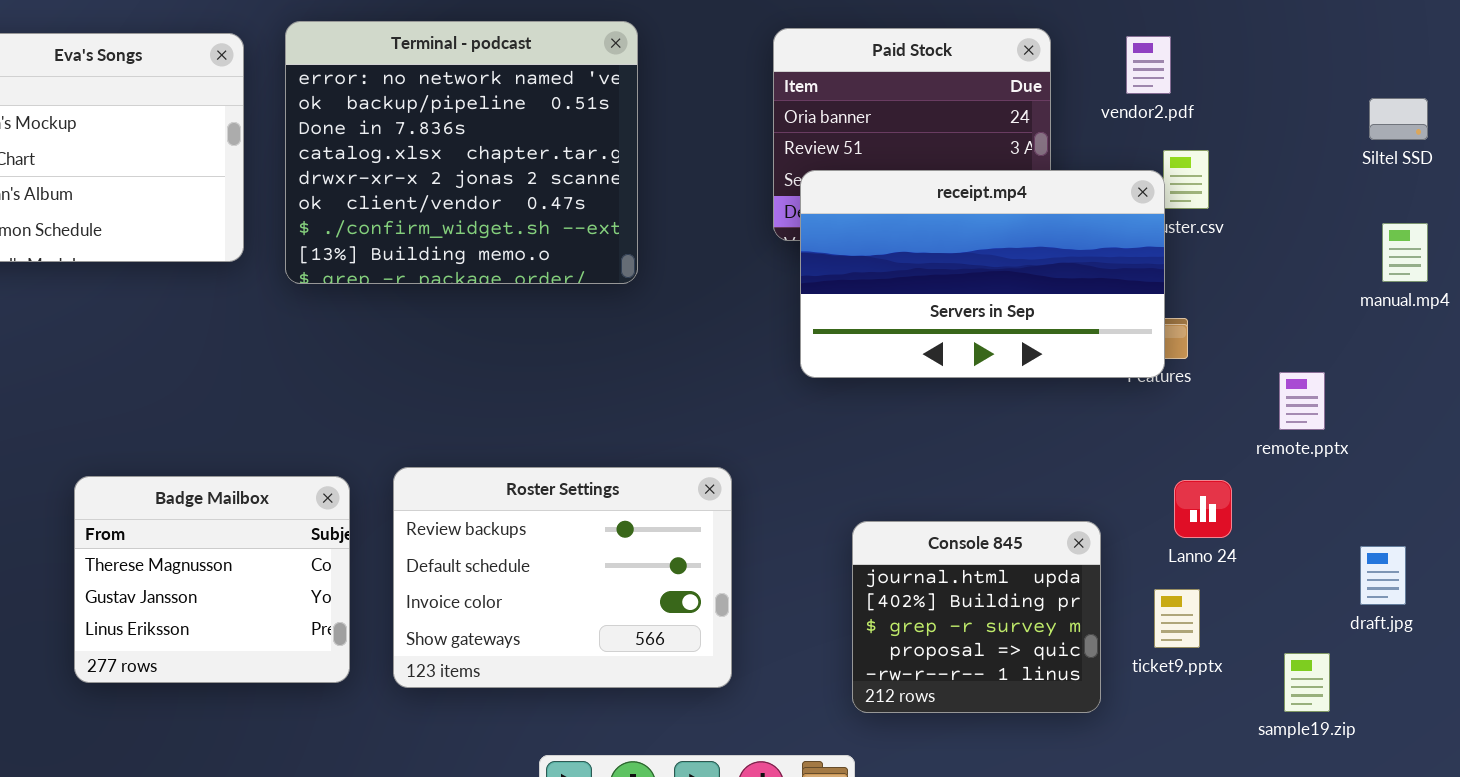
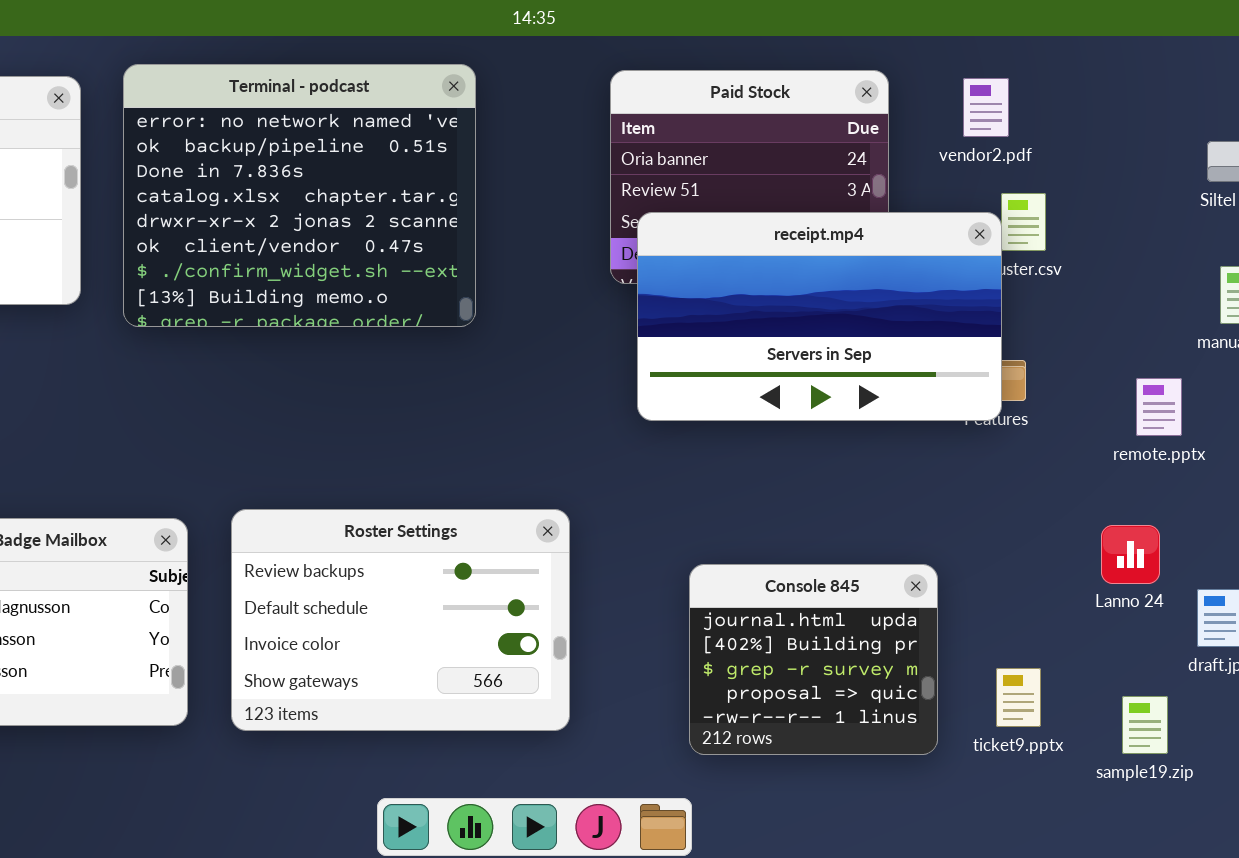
remote.pptx: [1279,372,1325,430] -> [1136,378,1182,436], moved
Lanno 24: [1174,480,1232,538] -> [1101,525,1160,584], moved
ticket9.pptx: [1154,589,1200,648] -> [996,668,1041,727], moved

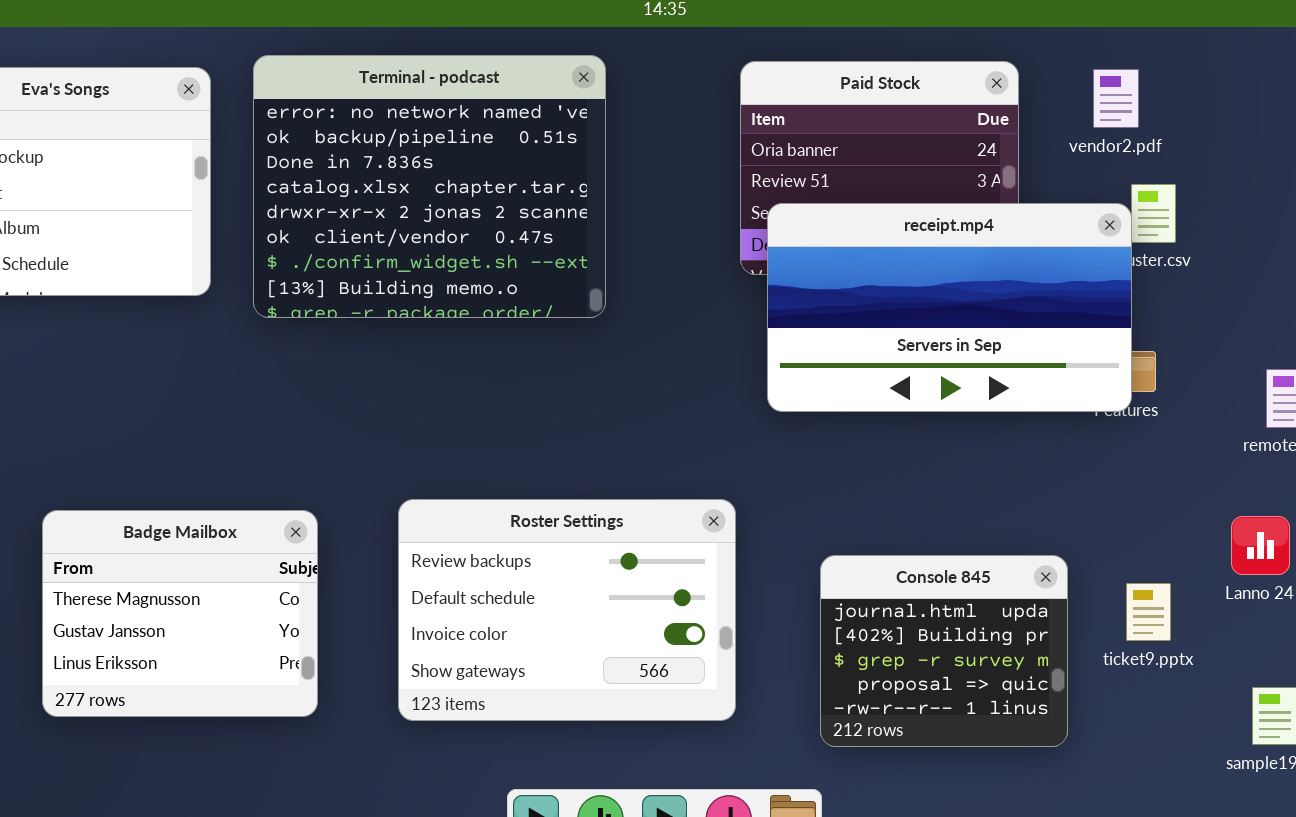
Roster Settings: [231,509,570,731] -> [398,499,736,721], moved
ticket9.pptx: [996,668,1041,727] -> [1126,583,1171,641], moved

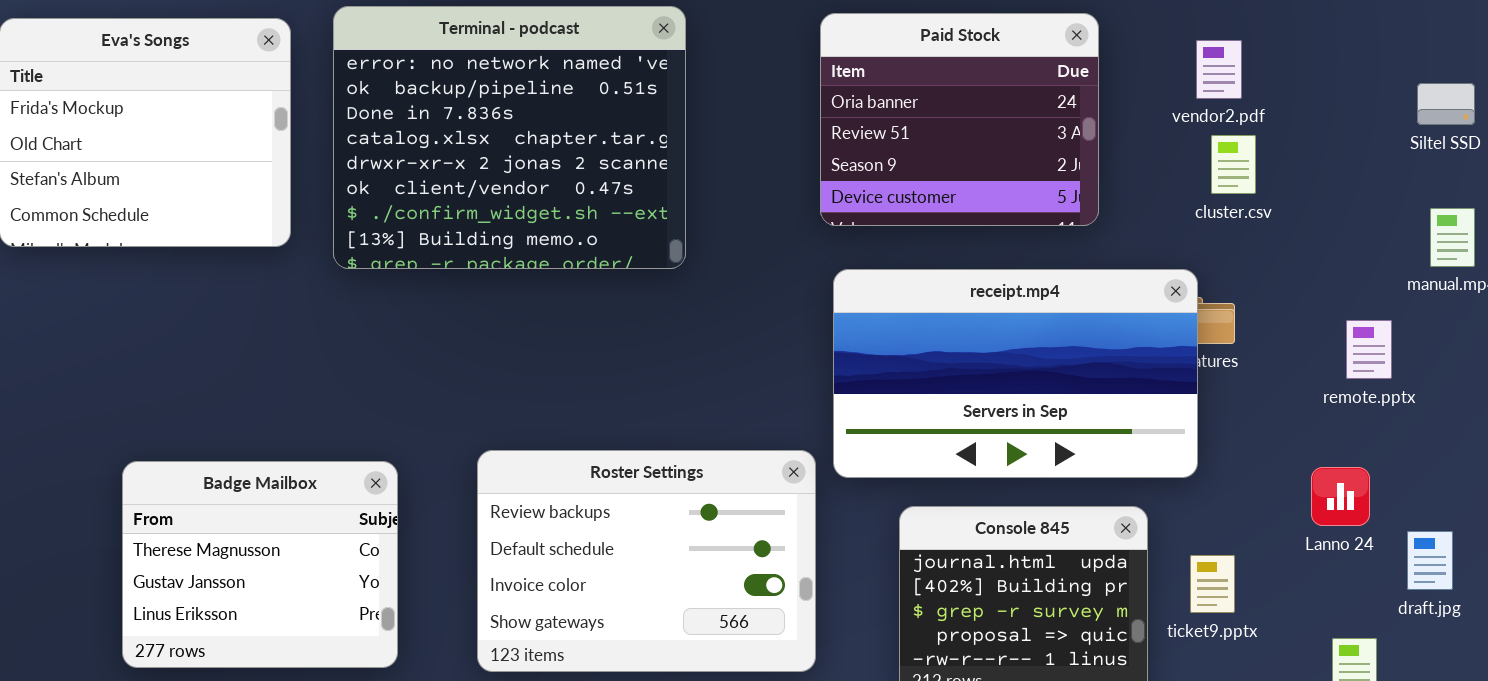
vendor2.pdf: [1093,69,1139,128] -> [1196,40,1242,99], moved
receipt.mp4: [767,203,1132,412] -> [833,269,1198,478], moved
ticket9.pptx: [1126,583,1171,641] -> [1190,555,1235,613], moved

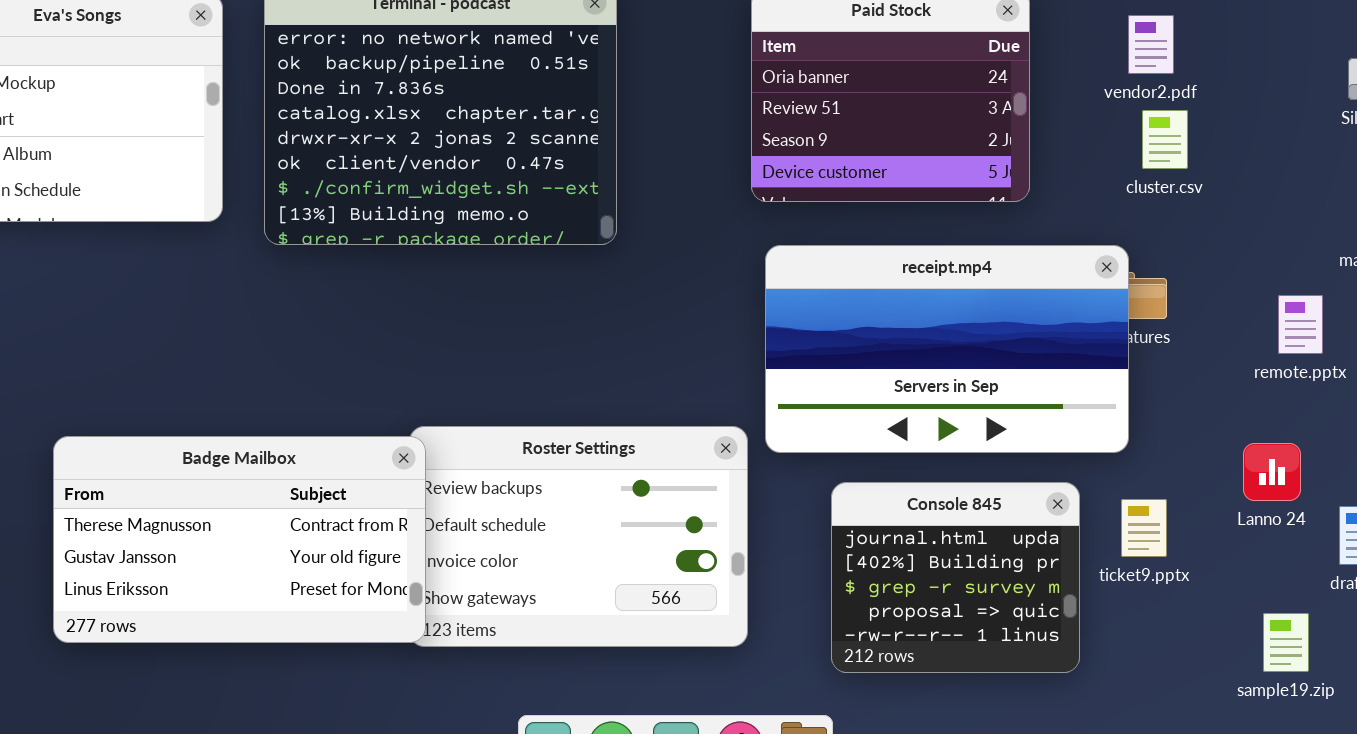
Badge Mailbox: [122,461,398,668] -> [53,436,426,643], resized
ticket9.pptx: [1190,555,1235,613] -> [1121,499,1167,557], moved

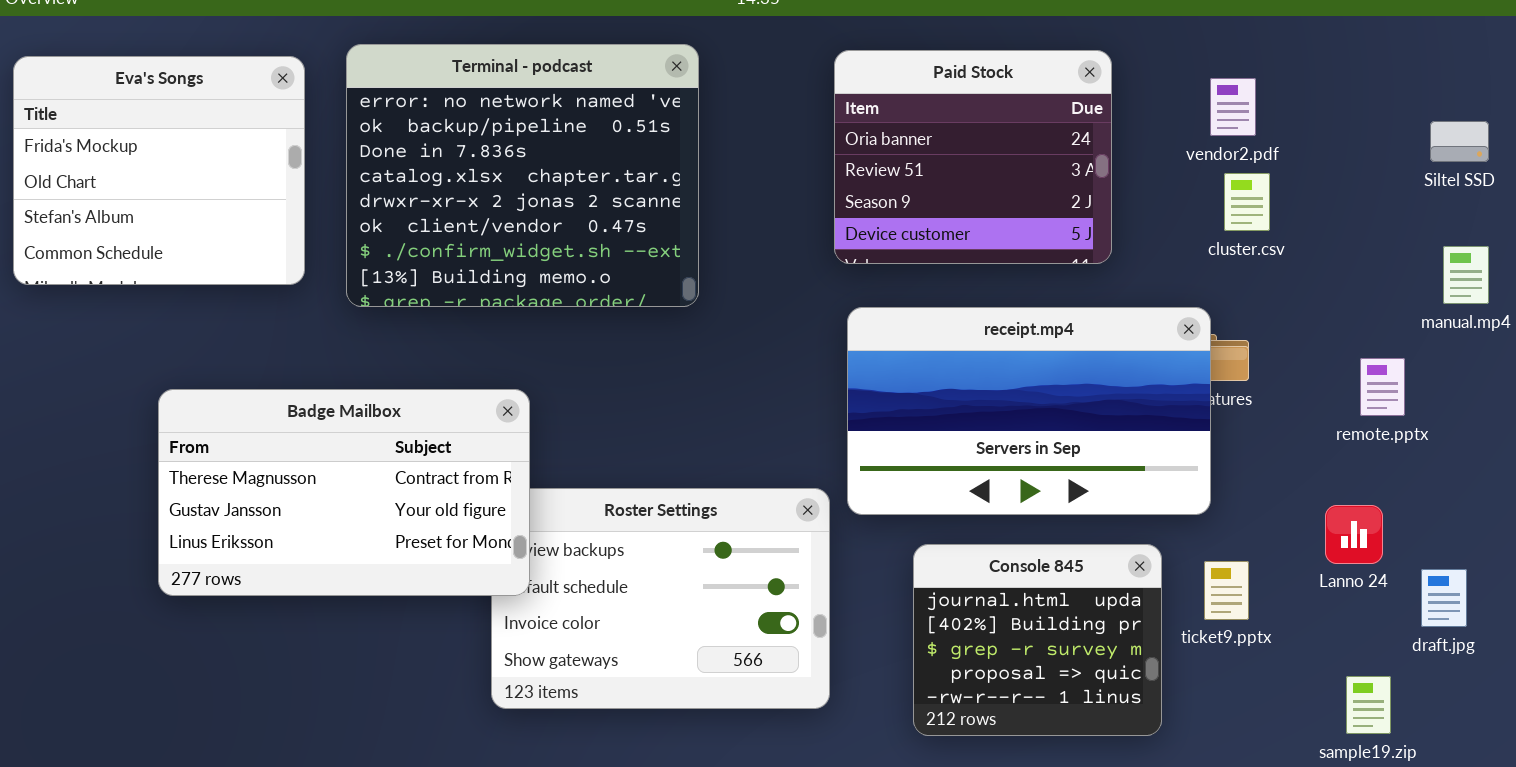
Badge Mailbox: [53,436,426,643] -> [158,389,530,596], moved

